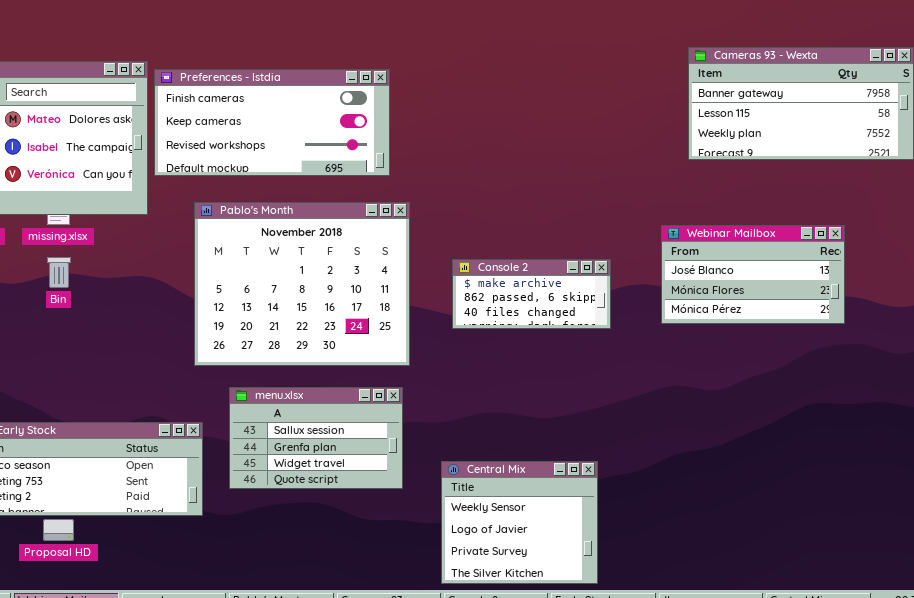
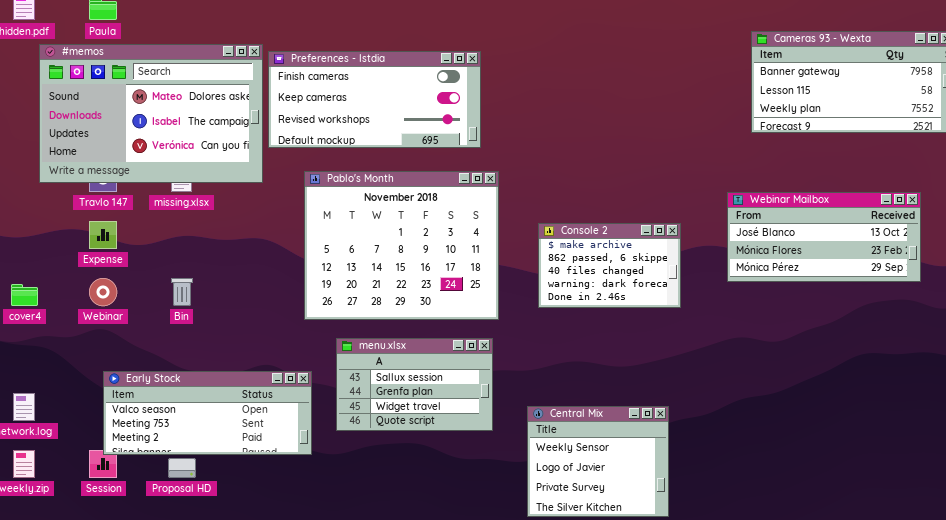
Webinar Mailbox: [661,225,845,324] -> [727,192,921,282], resized
Bin: [47,257,71,288] -> [171,278,193,306], moved
Console 2: [452,259,611,329] -> [538,223,681,308], resized

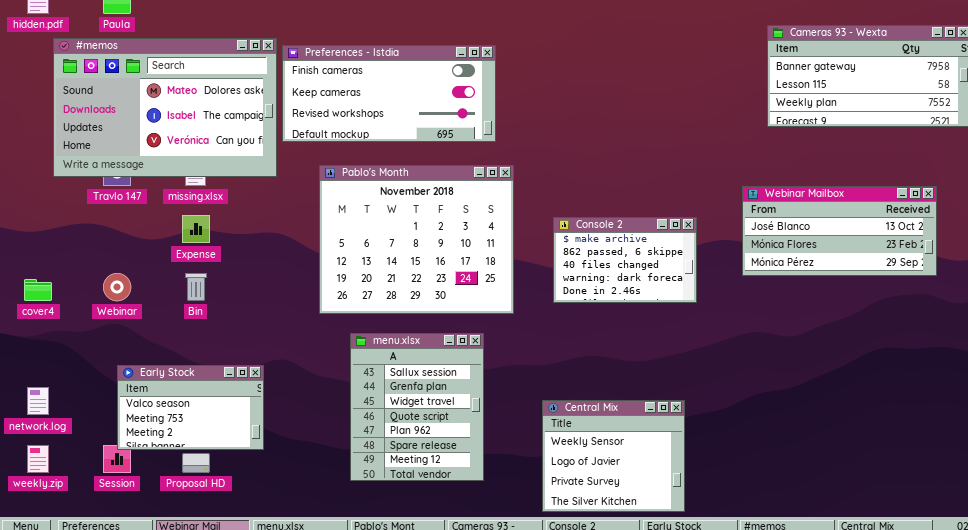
Expense: [89,221,117,249] -> [182,215,210,243], moved
menu.xlsx: [336,338,493,431] -> [350,333,484,481], resized
Early Stock: [103,371,312,455] -> [117,365,264,450], resized

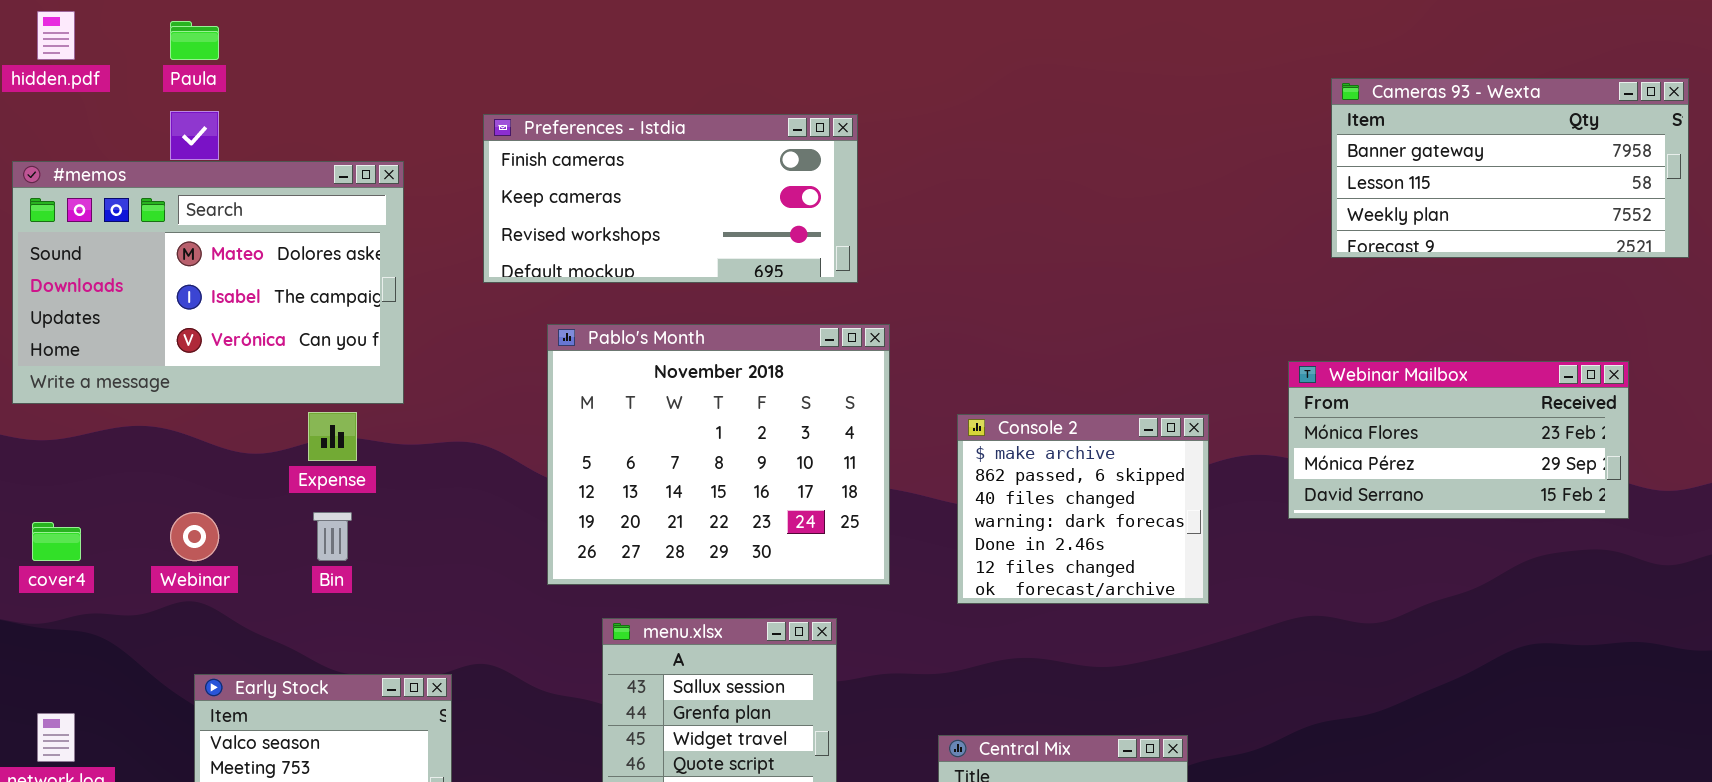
#memos: [53,38,277,177] -> [12,161,404,404], moved
Webinar Mailbox: [742,186,937,276] -> [1288,361,1629,519], scrolled down 1 row
Console 2: [553,217,697,303] -> [957,414,1209,604], resized

